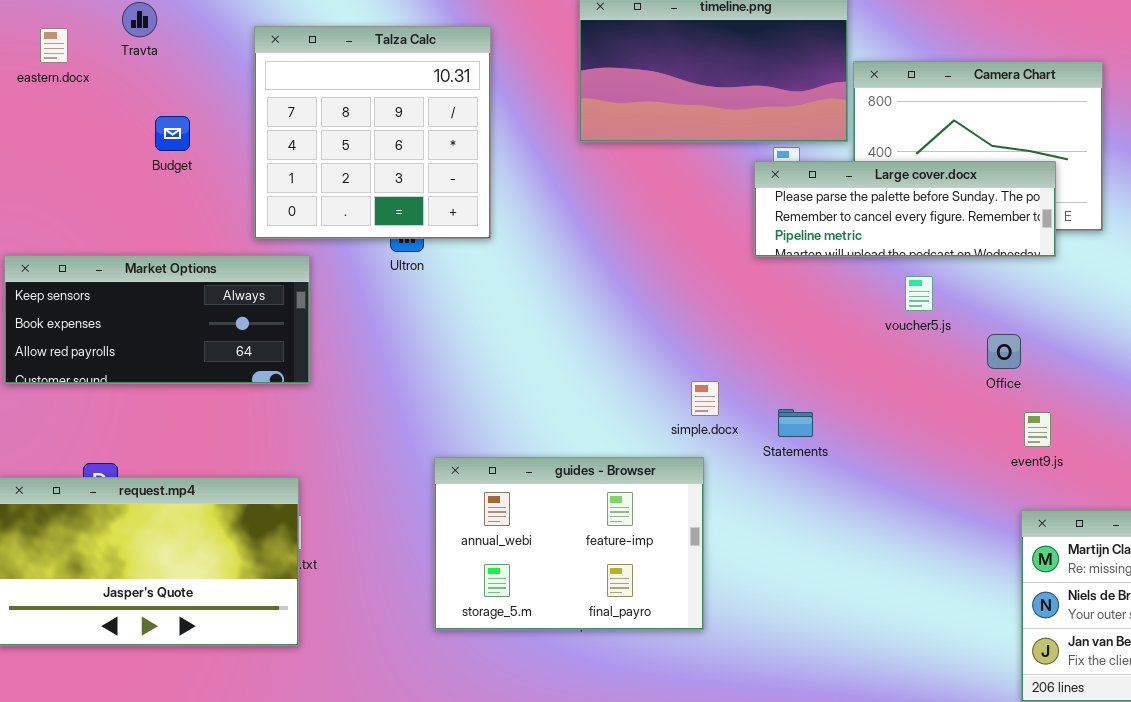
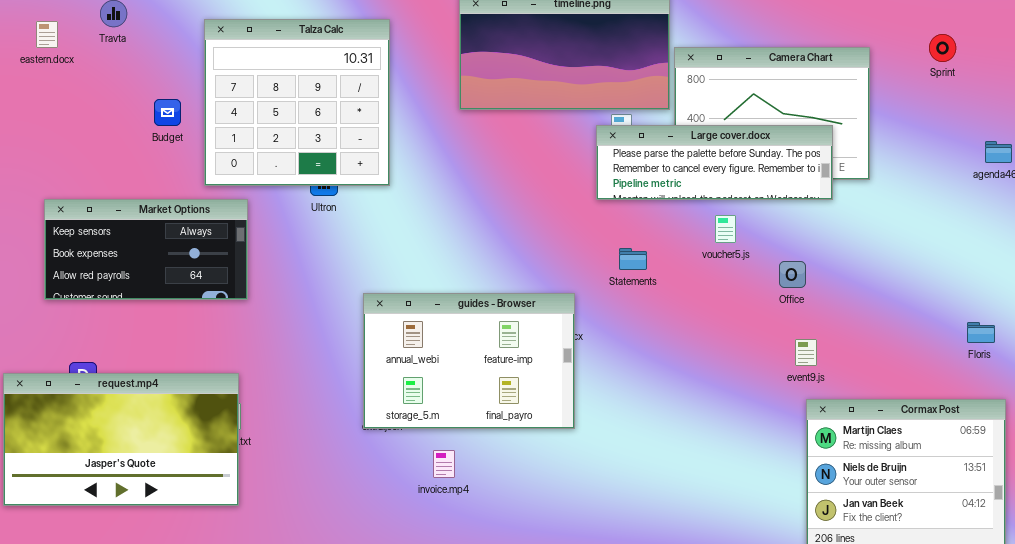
Budget: [155,116,190,151] -> [154,99,181,126], moved
Market Options: [4,255,310,384] -> [44,199,248,300], resized
Statements: [778,409,813,437] -> [619,248,647,270], moved
event9.js: [1024,412,1051,447] -> [795,339,817,366], moved
guides - Browser: [434,457,704,630] -> [363,293,575,429], moved

